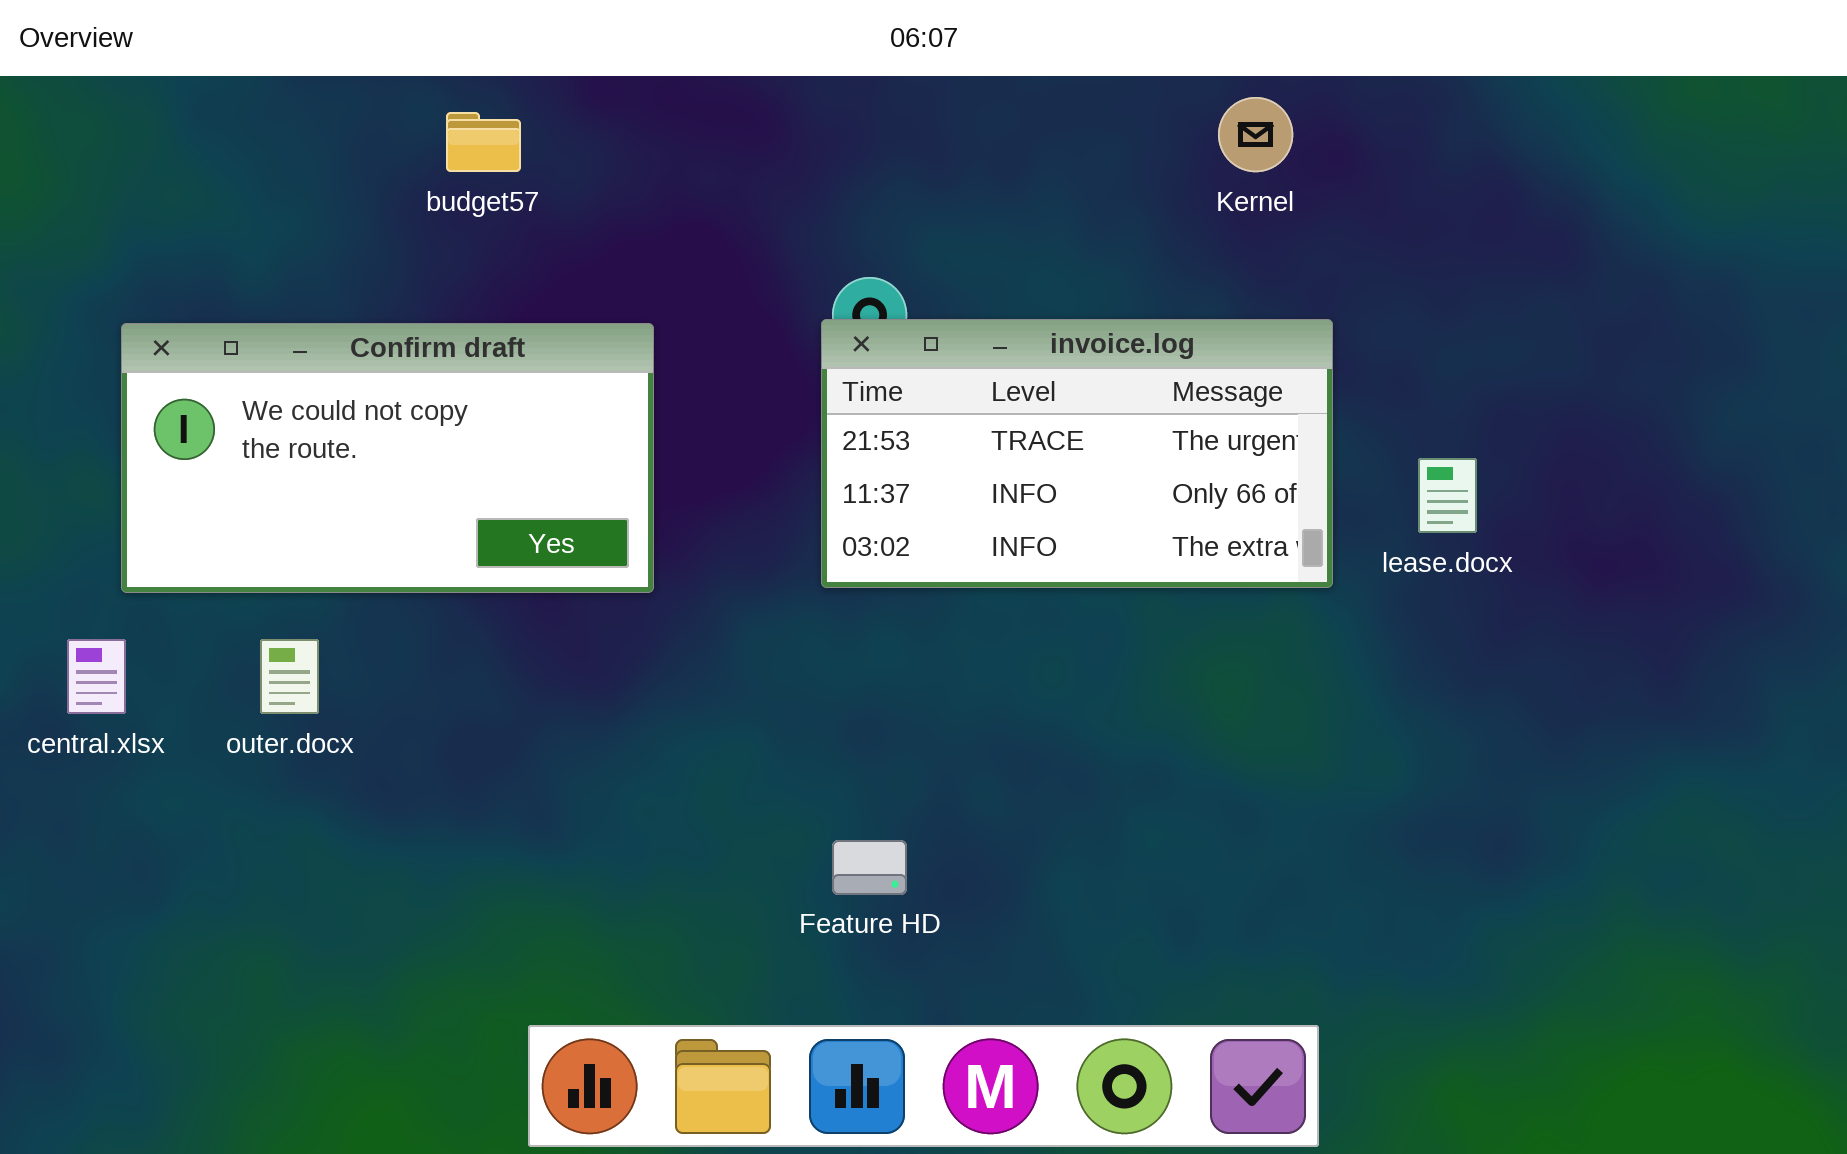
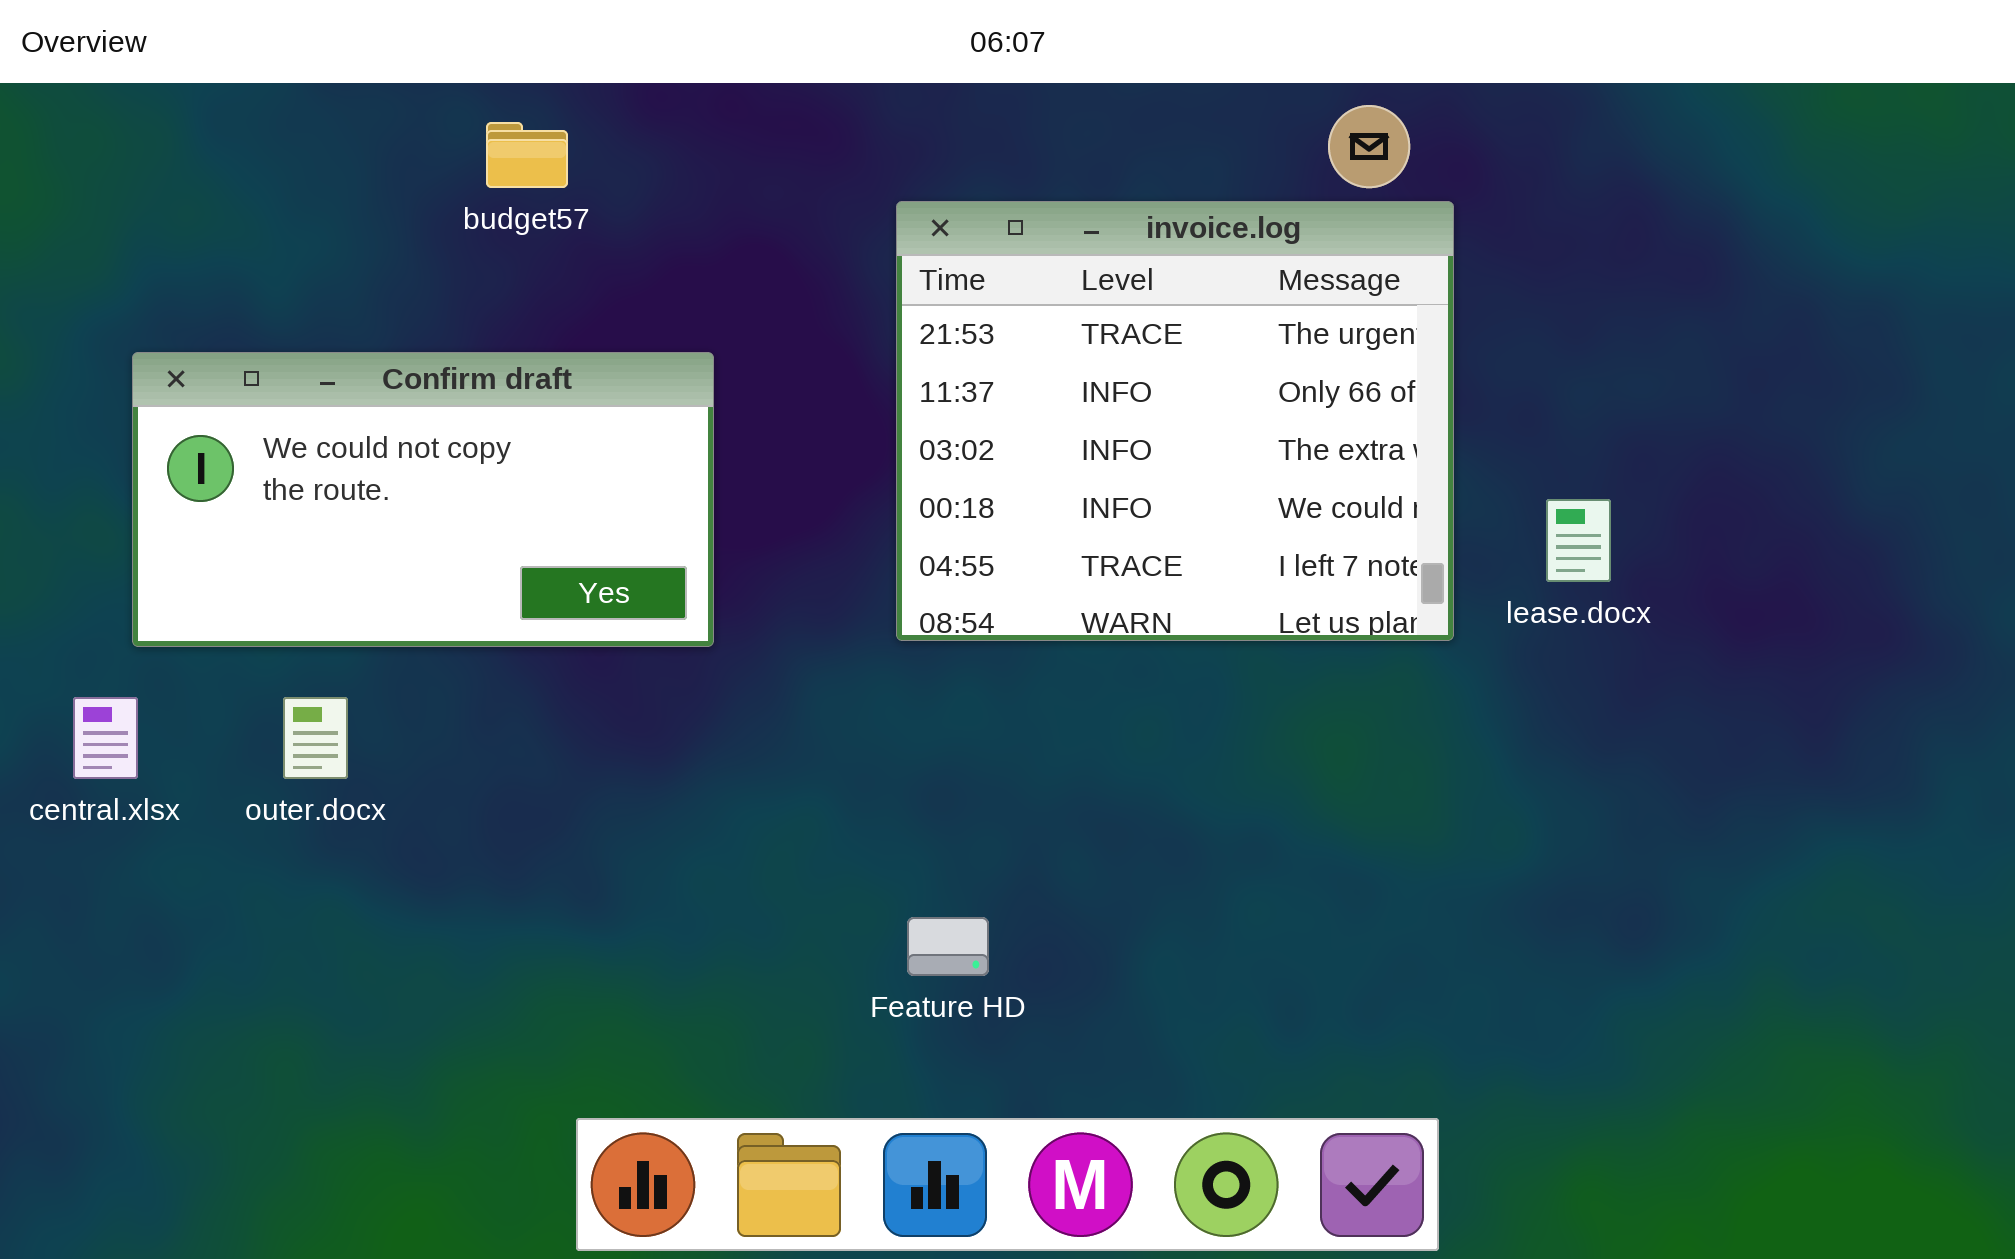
invoice.log: [821,319,1333,588] -> [896,201,1454,641], resized

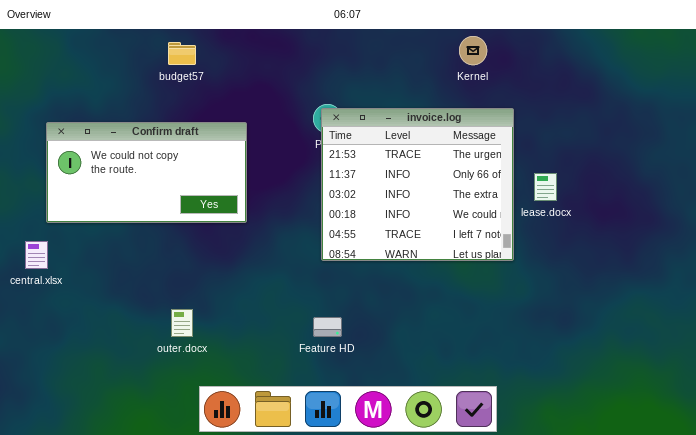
invoice.log: [896,201,1454,641] -> [321,108,514,261], moved
outer.docx: [283,697,348,779] -> [171,309,193,337], moved

